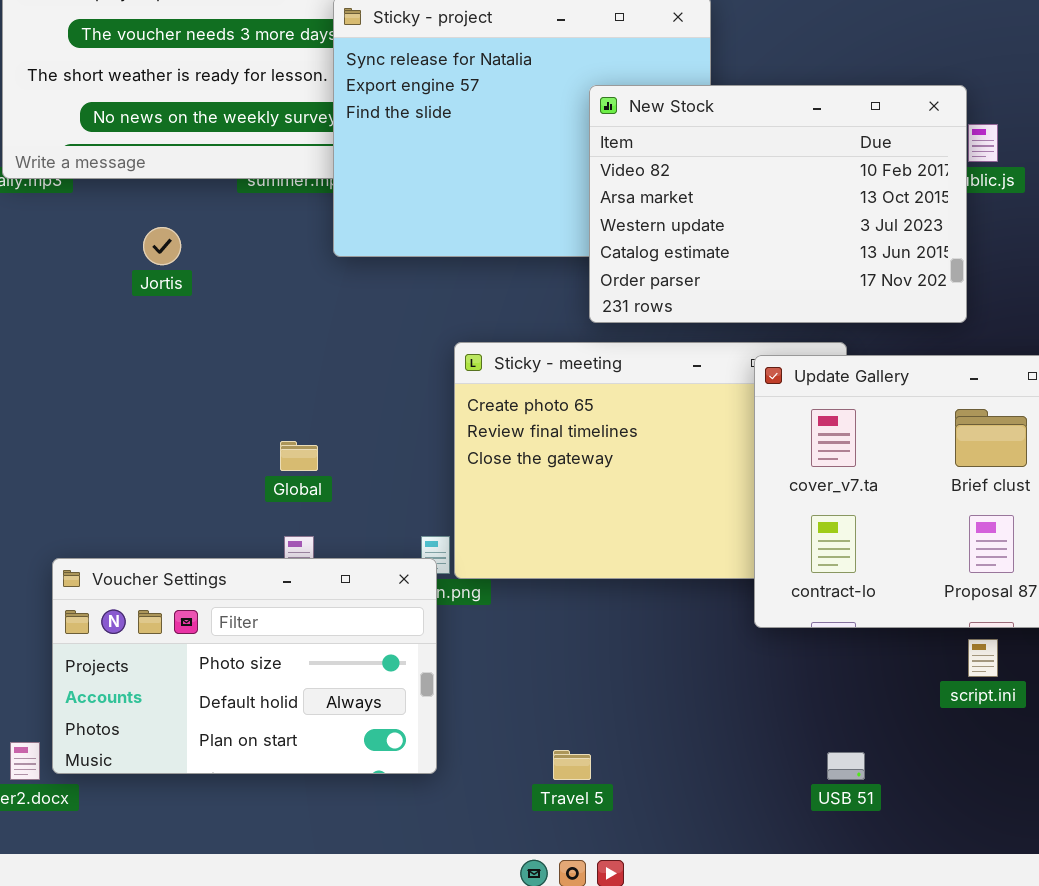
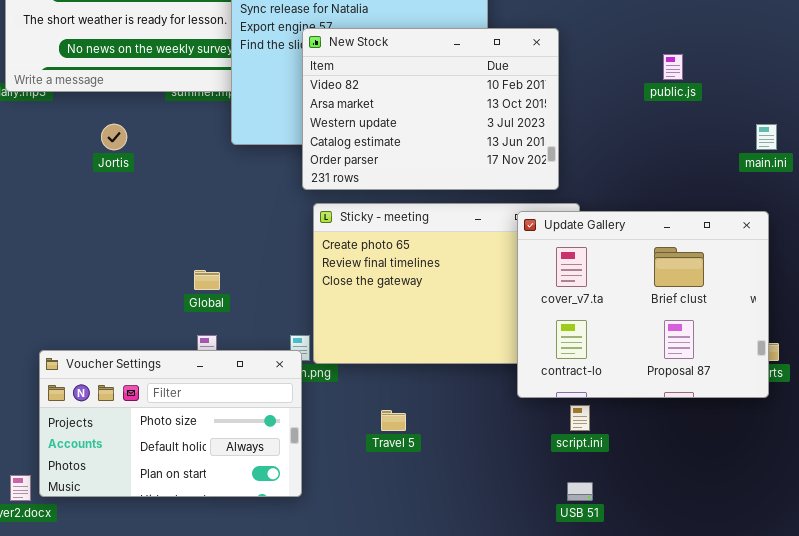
New Stock: [589,85,967,323] -> [302,28,559,190], moved
script.ini: [968,639,998,677] -> [570,405,590,431], moved
Travel 5: [553,750,591,780] -> [381,410,406,431], moved

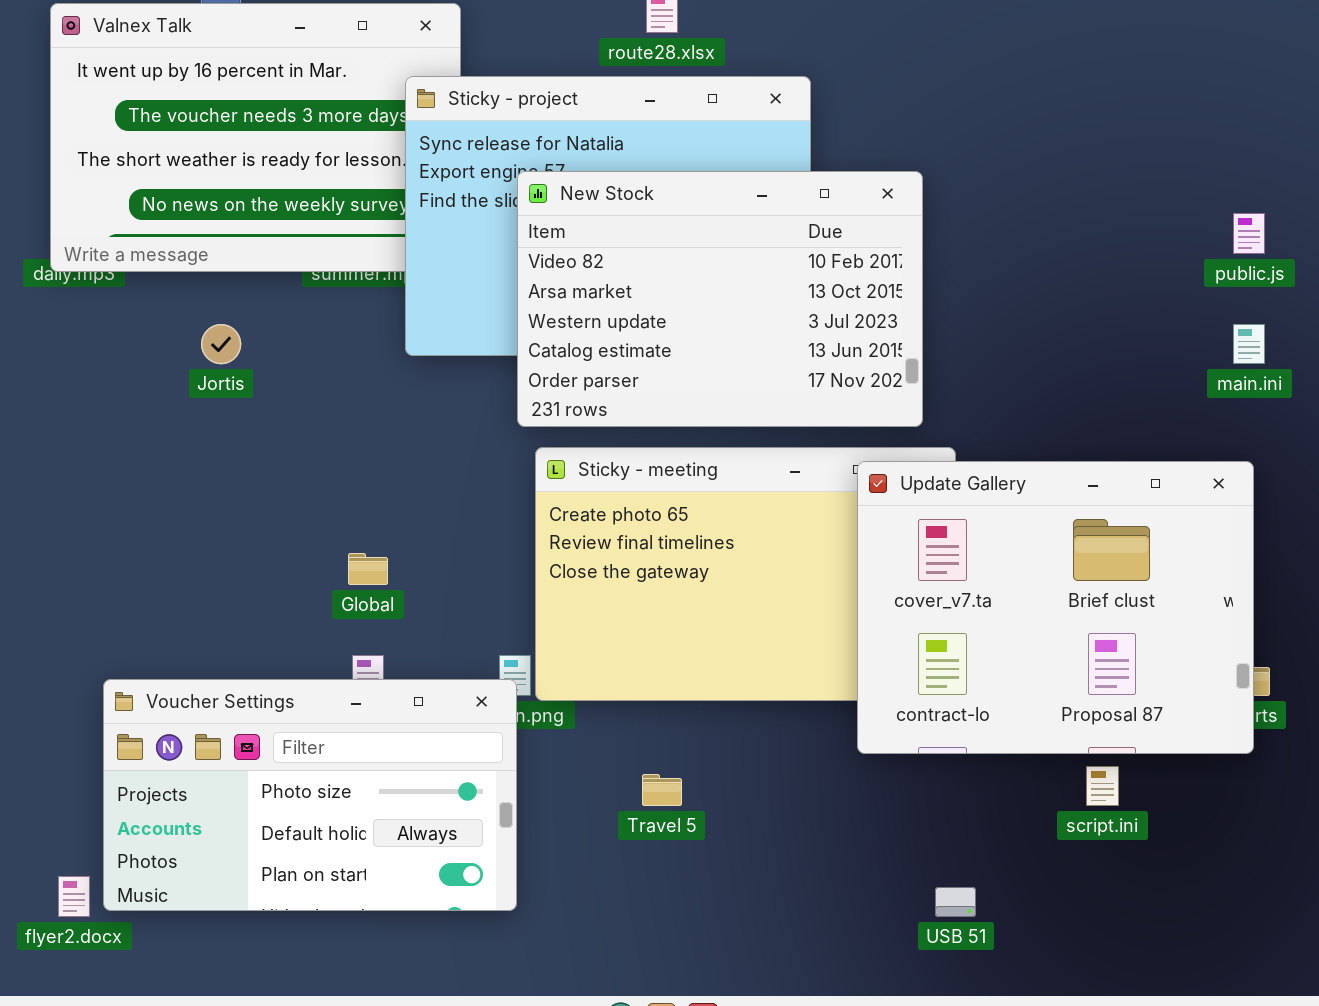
public.js: [663,54,683,80] -> [1233,213,1265,254], moved
script.ini: [570,405,590,431] -> [1086,766,1119,806], moved

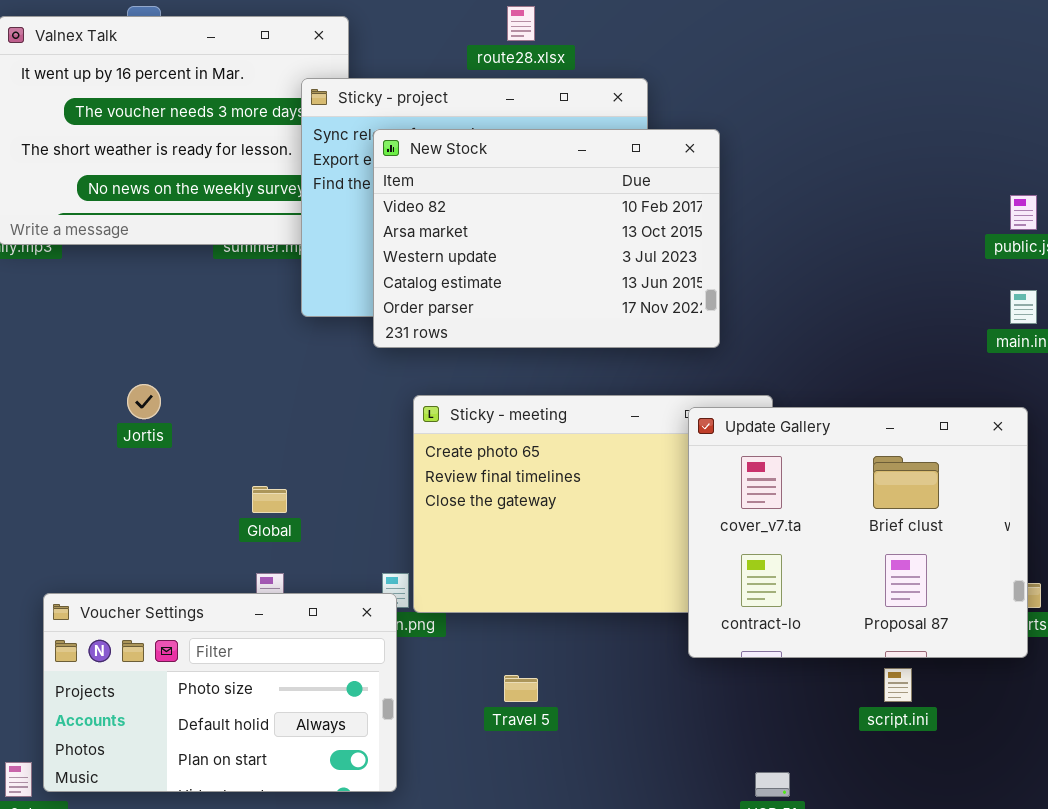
New Stock: [517,171,923,427] -> [373,129,720,348], moved
Jortis: [201,324,241,364] -> [127,384,161,419], moved

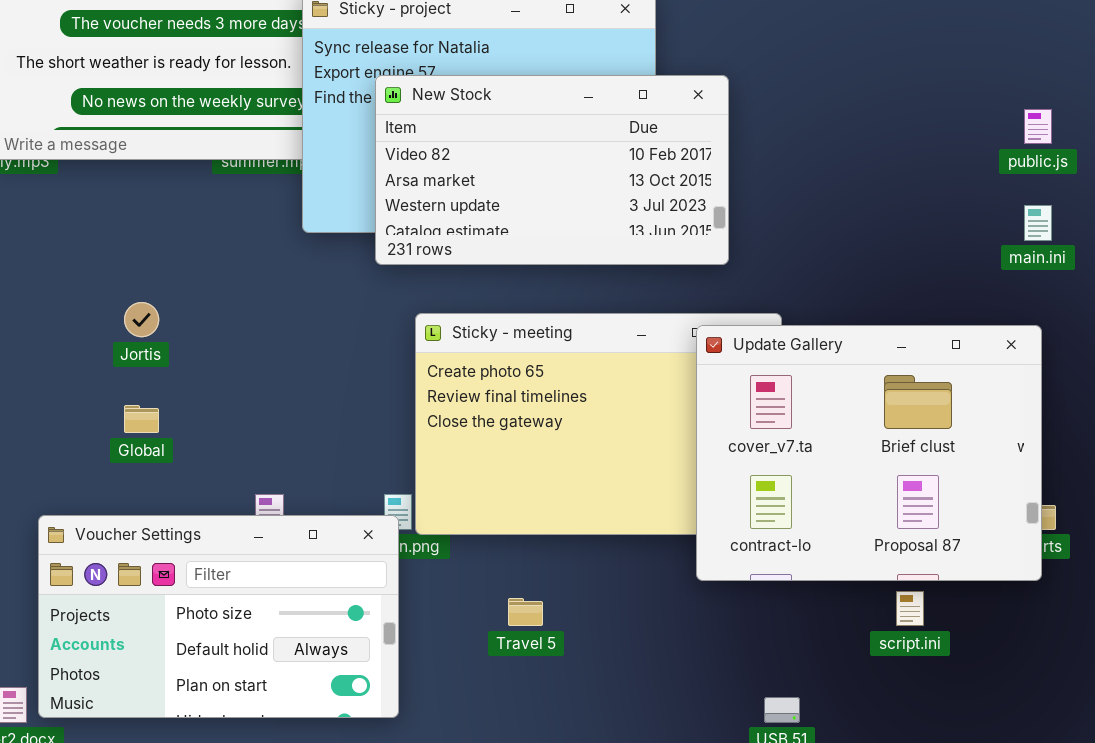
New Stock: [373,129,720,348] -> [375,75,729,265], resized
Global: [252,486,287,513] -> [124,405,159,433], moved

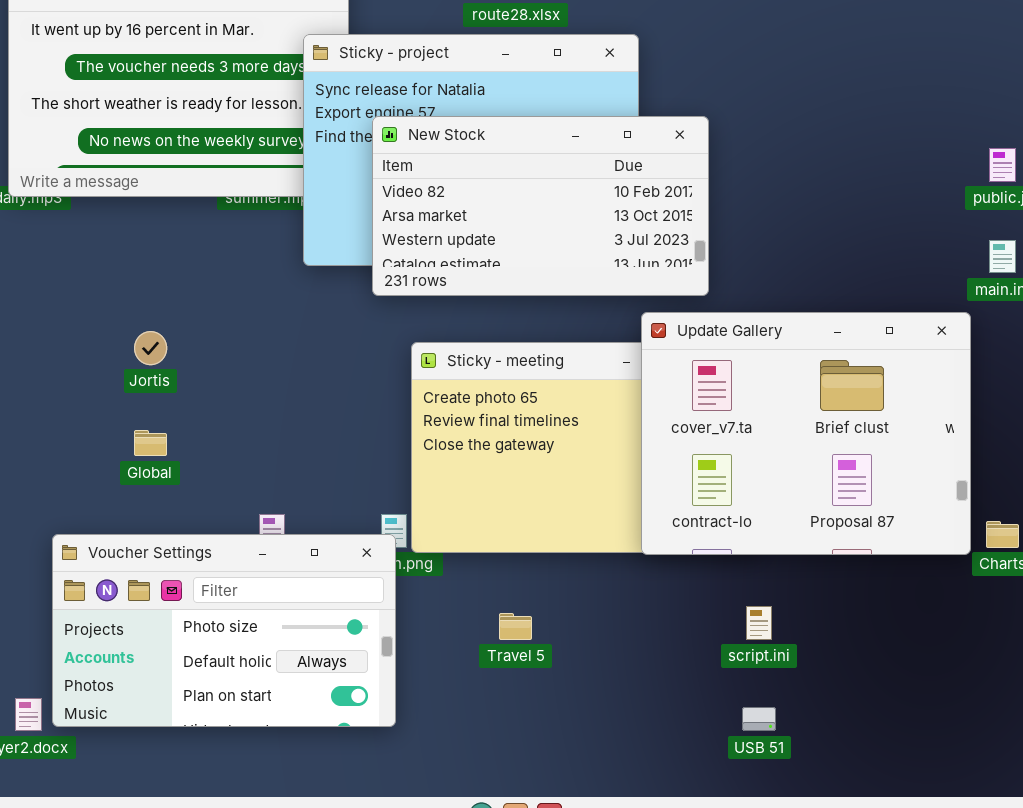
Update Gallery: [696,325,1042,581] -> [641,312,971,555], moved
script.ini: [896,591,924,626] -> [746,606,772,640], moved

